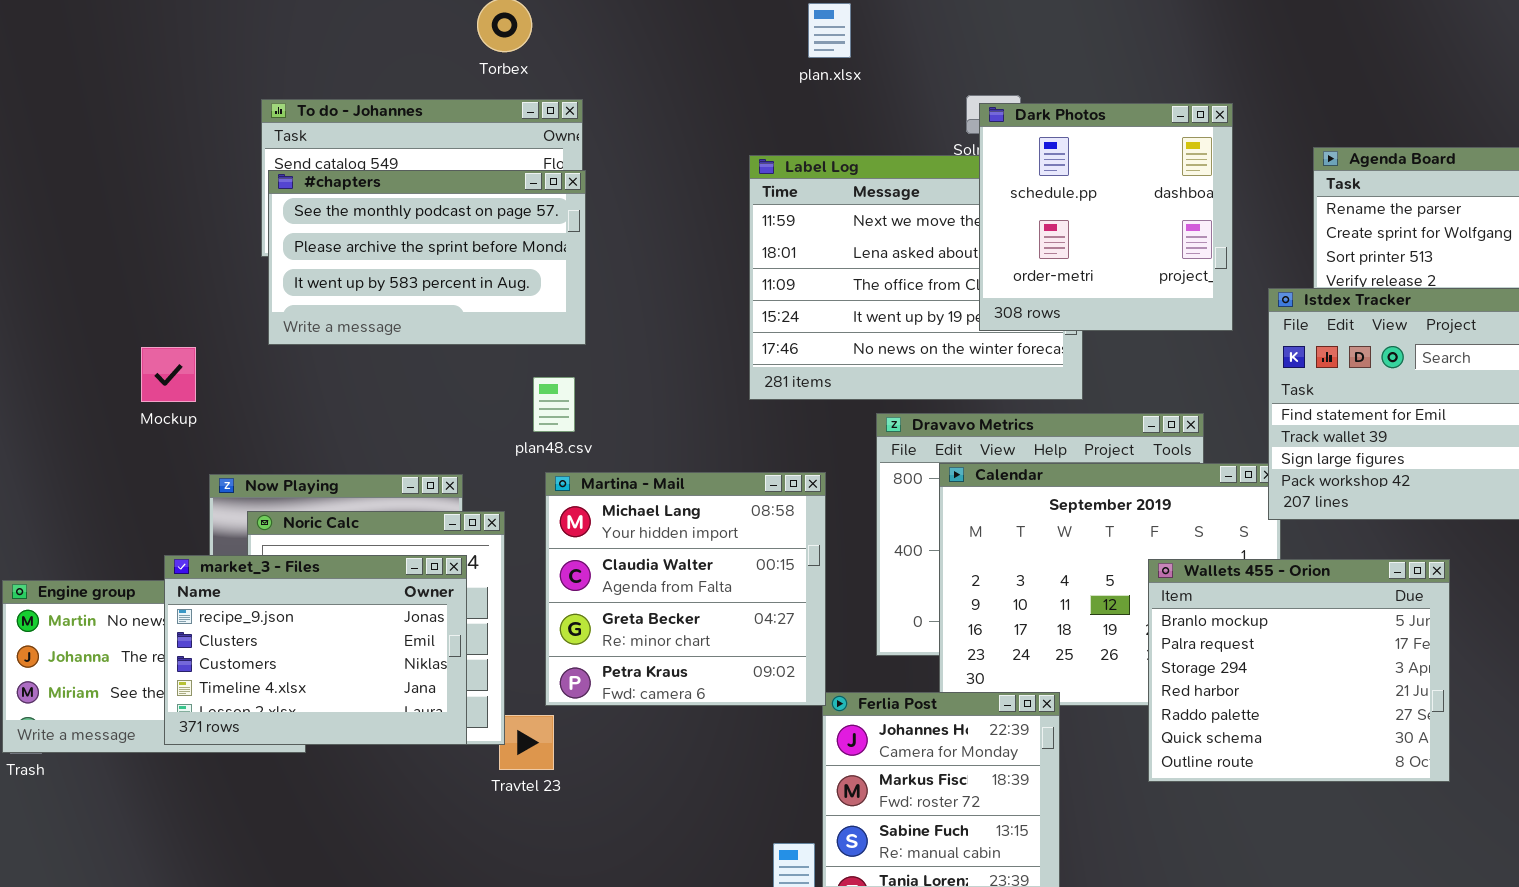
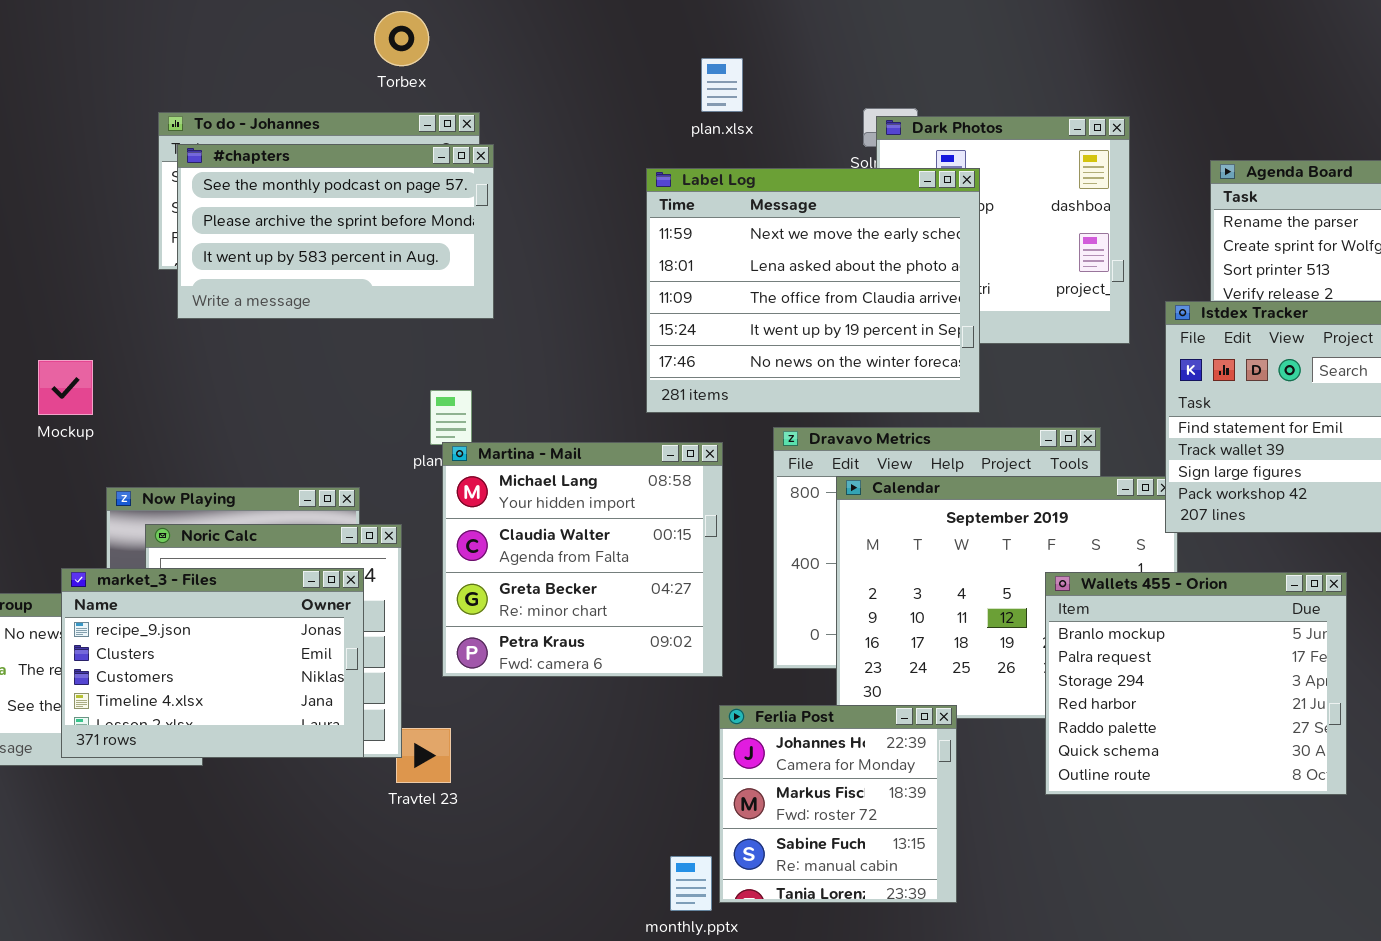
plan.xlsx: [808,3,851,58] -> [701,58,743,112], moved
Label Log: [749,155,1083,400] -> [646,168,980,413], raised
#chapters: [268,170,586,345] -> [177,144,494,319], moved
Martina - Mail: [545,472,826,706] -> [442,442,723,677], moved

